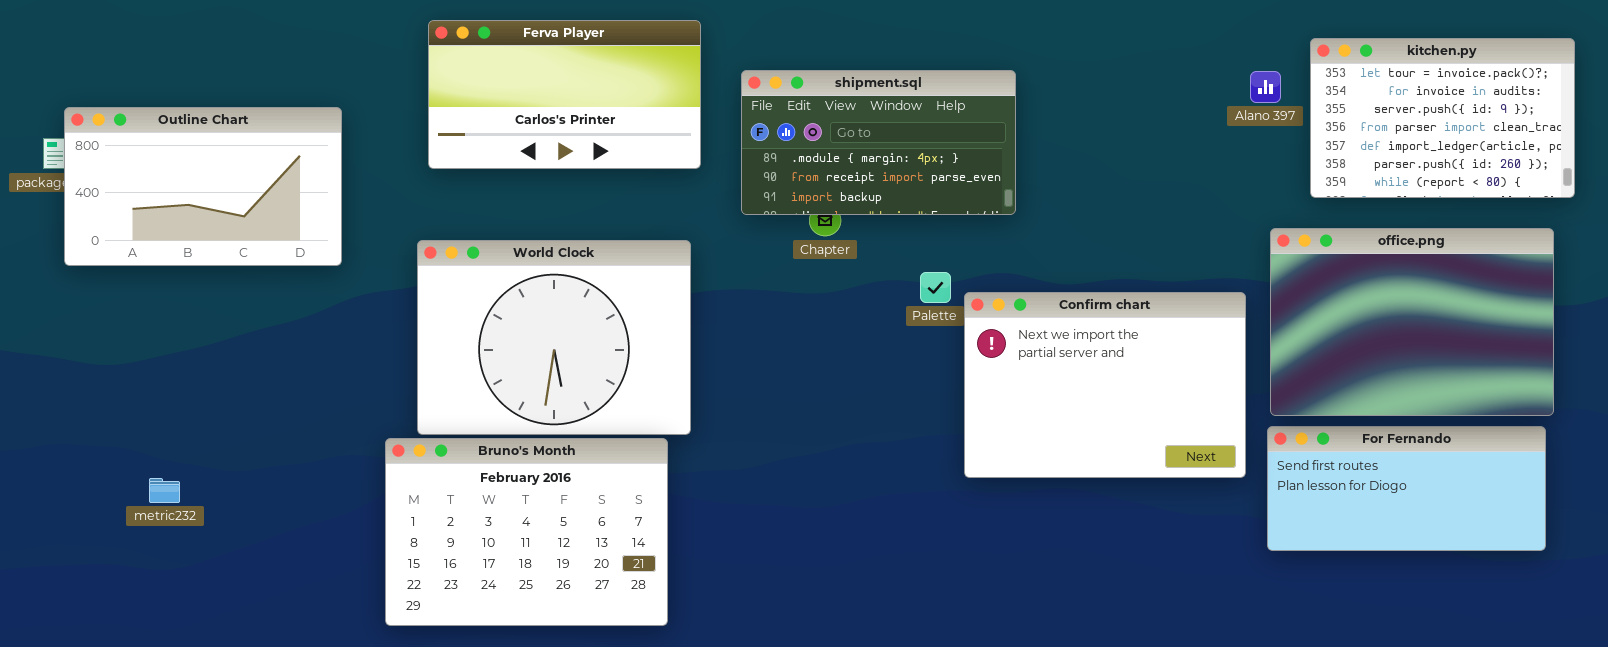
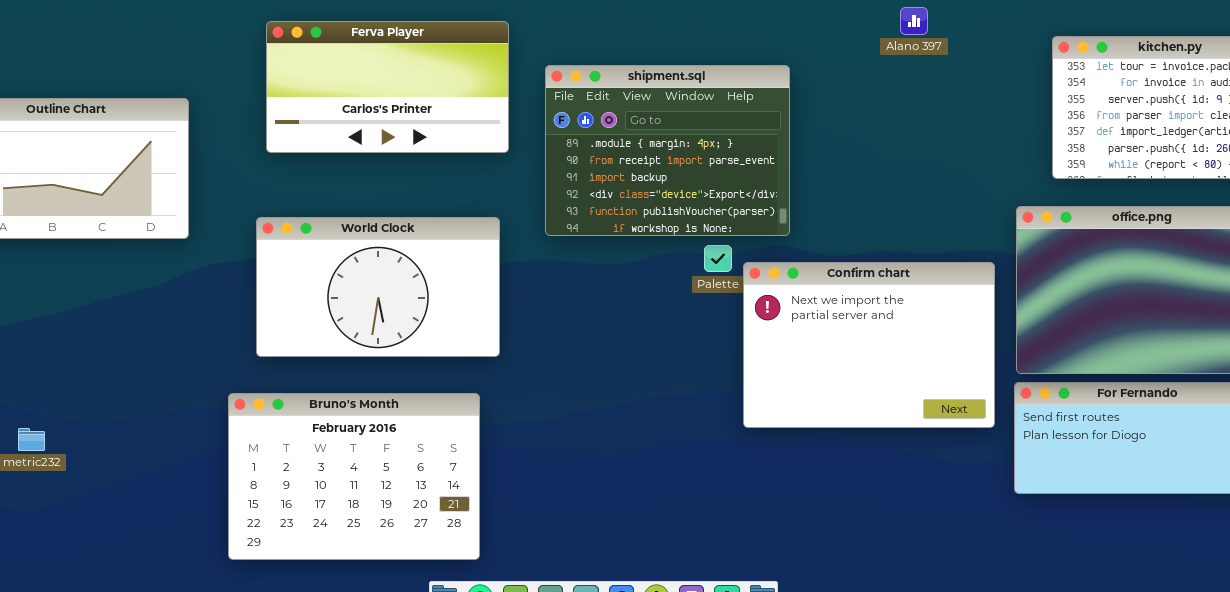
shipment.sql: [741,70,1016,215] -> [545,65,790,236], resized
Alano 397: [1250,71,1281,103] -> [900,7,928,35], moved
World Clock: [417,240,691,435] -> [256,217,500,357], resized

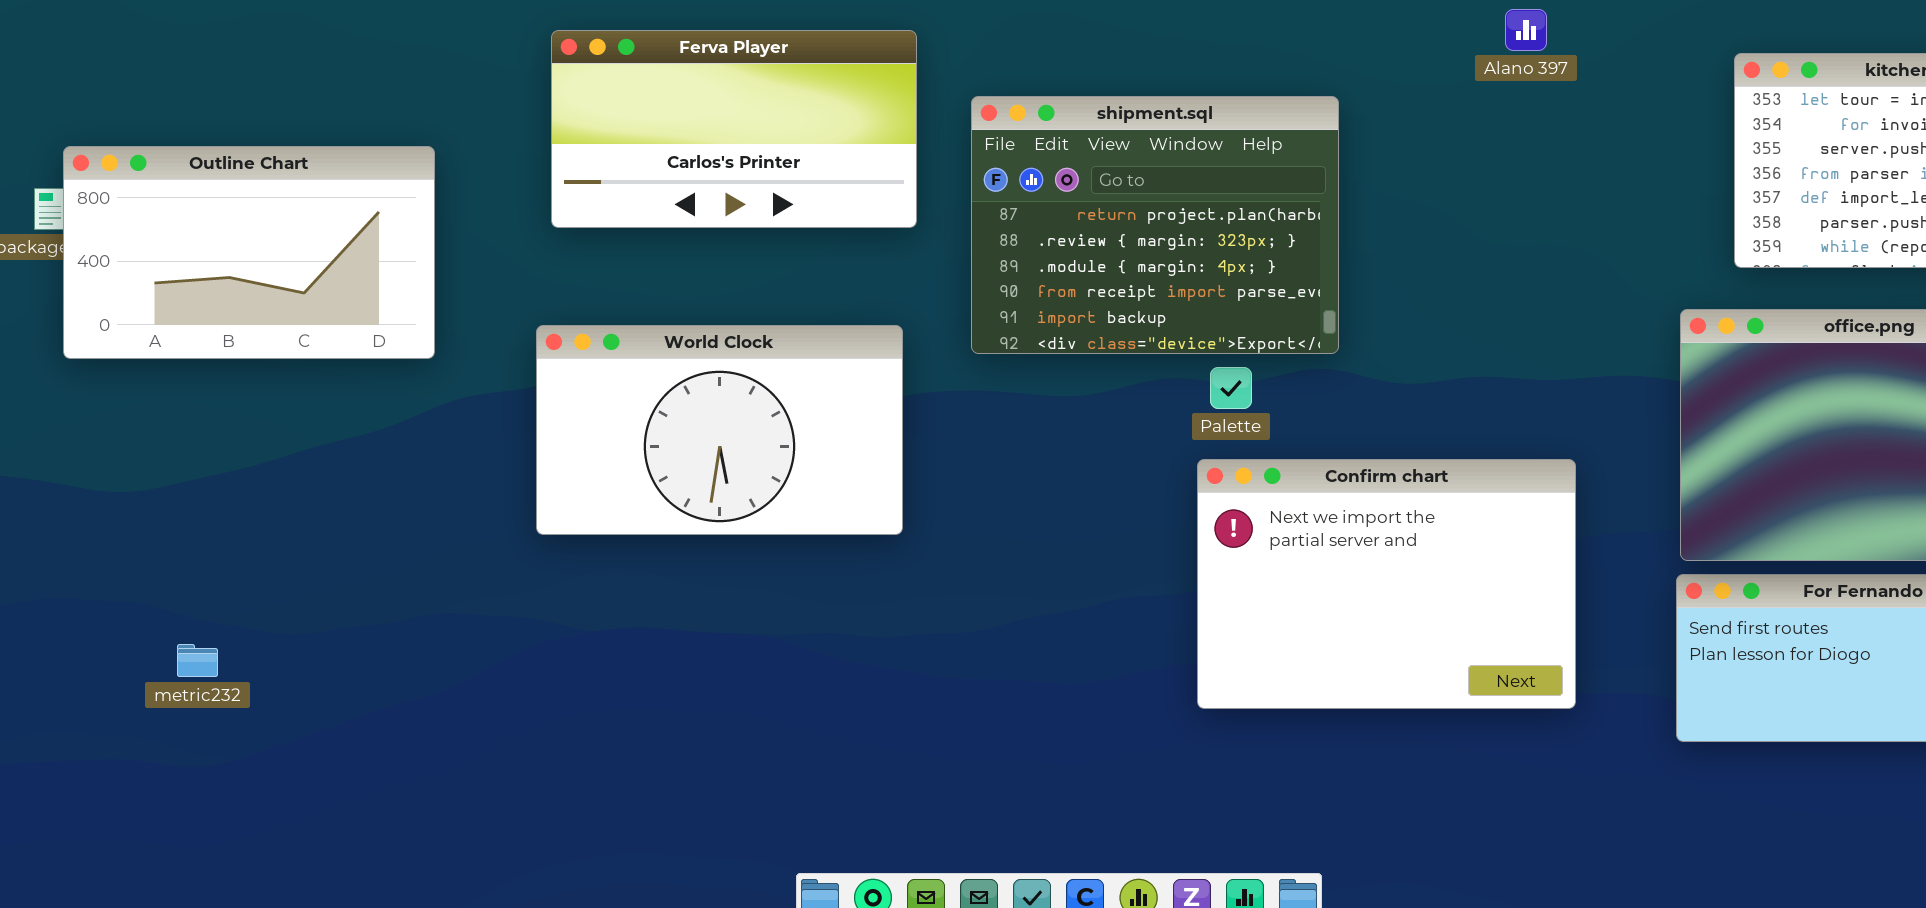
shipment.sql: [545,65,790,236] -> [971,96,1339,354], scrolled up 2 rows
Confirm chart: [743,262,995,428] -> [1197,459,1576,709], moved
Bruno's Month: [228,393,480,560] -> none, closed

